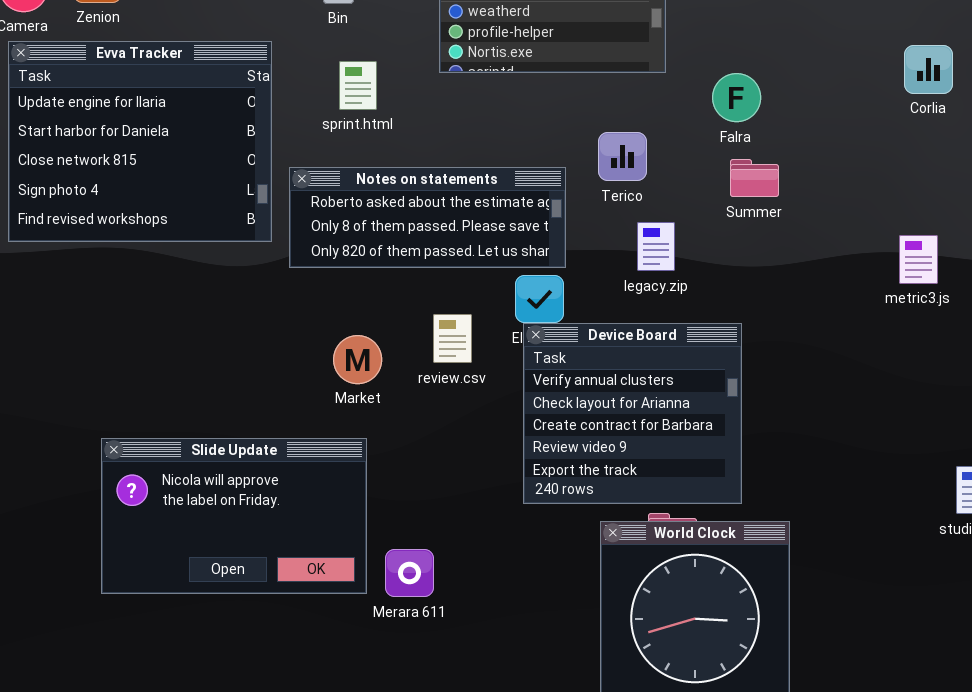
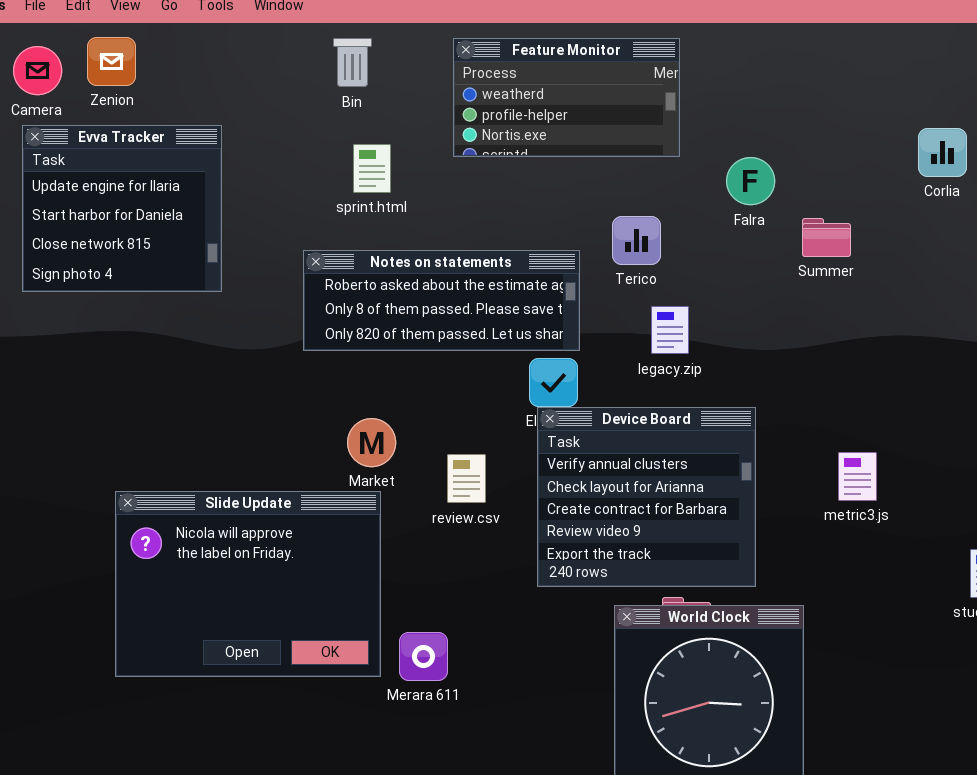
Evva Tracker: [8,41,272,242] -> [22,125,222,292], resized
Summer: [730,159,779,197] -> [802,218,851,257], moved
metric3.js: [899,235,938,284] -> [838,452,877,501], moved
review.csv: [433,314,472,363] -> [447,454,486,503], moved
Slide Update: [101,438,367,594] -> [115,491,381,677], resized

